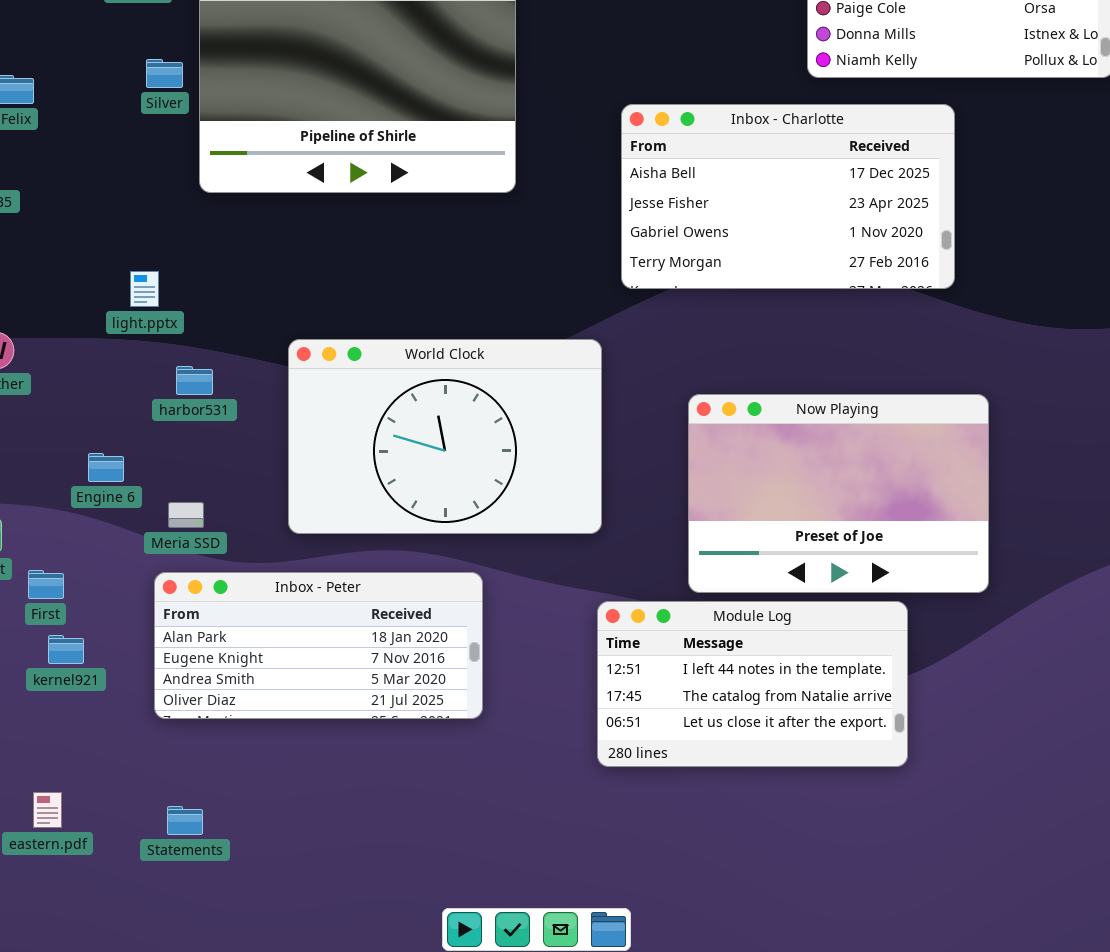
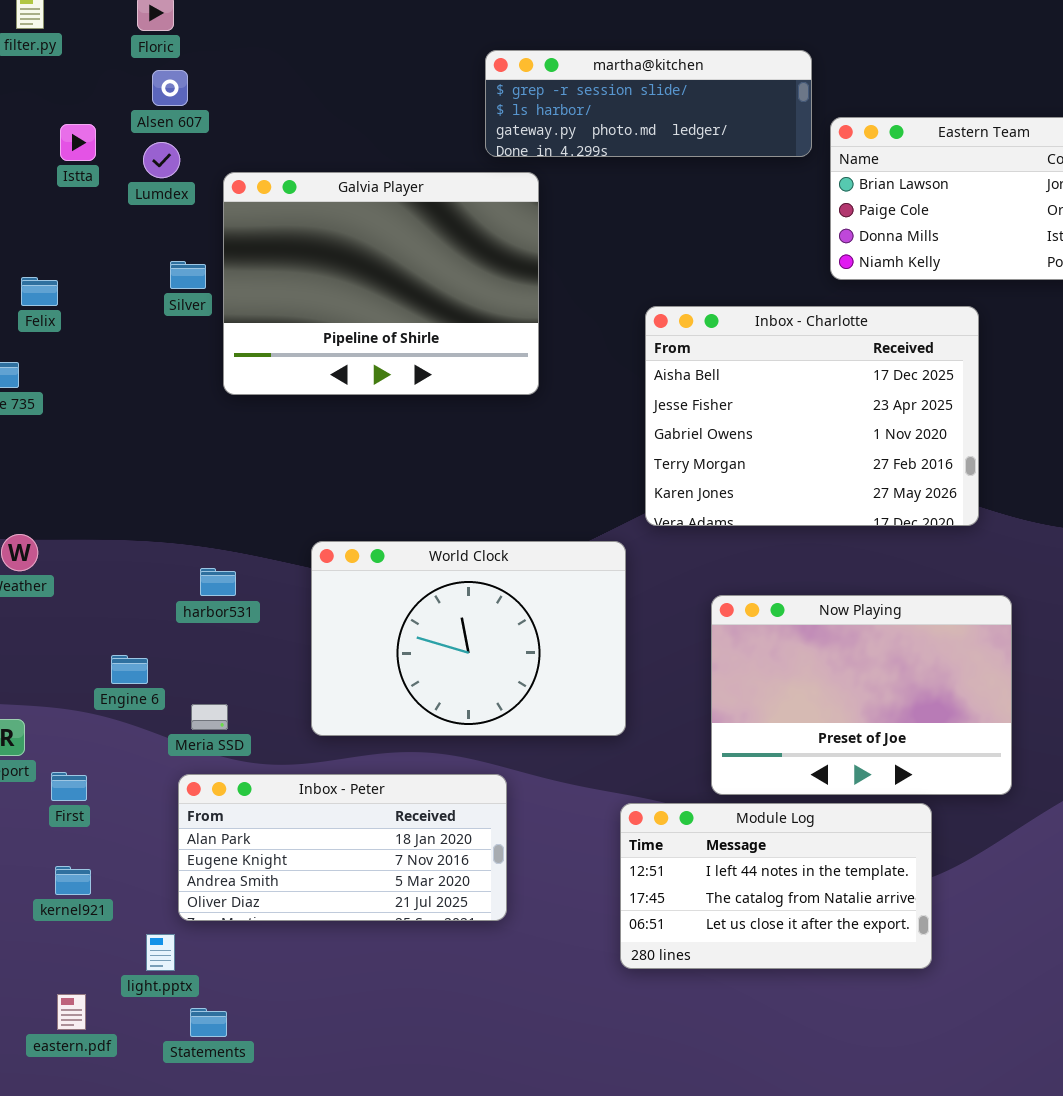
Inbox - Charlotte: [621,104,955,289] -> [645,306,979,526], resized
light.pptx: [130,271,159,307] -> [146,934,175,971], moved
kernel921: [48,635,84,664] -> [55,866,91,895], moved

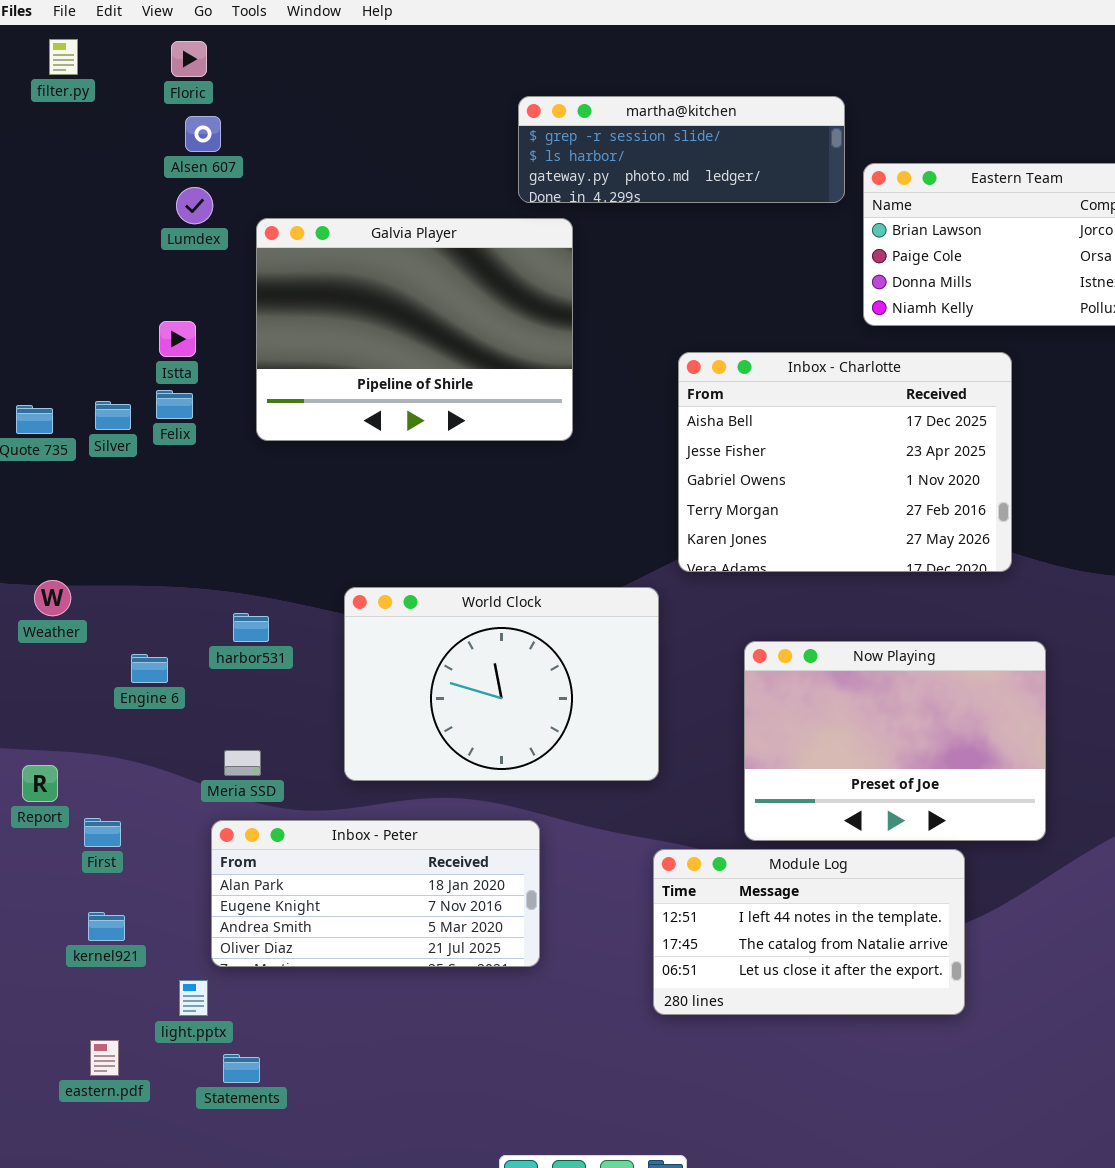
Istta: [60,124,96,161] -> [159,321,196,357], moved
Silver: [170,261,206,289] -> [95,401,131,430], moved
Felix: [21,277,58,306] -> [156,390,193,419], moved
Engine 6: [111,655,148,684] -> [131,654,168,683], moved

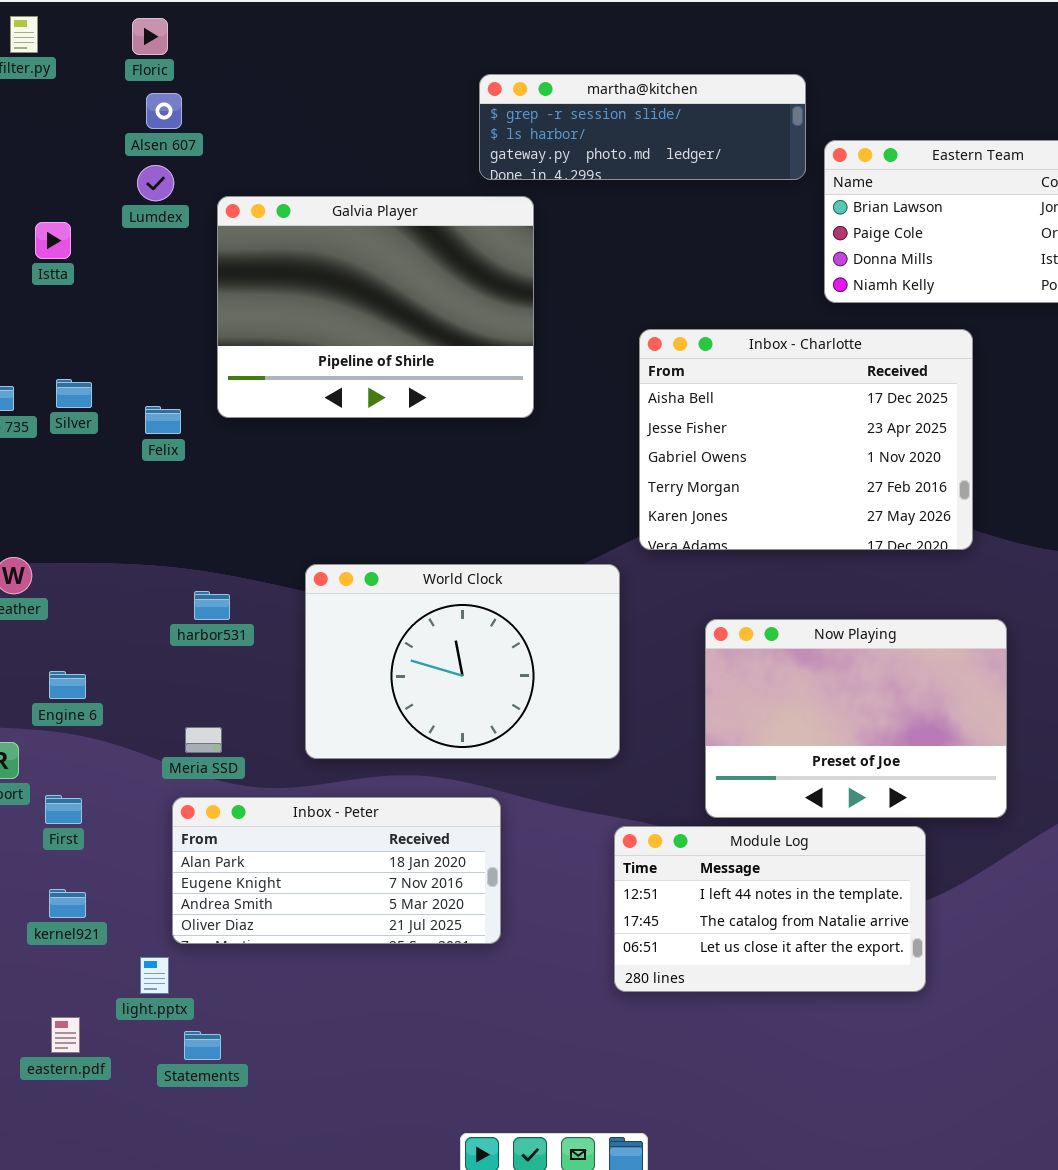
Istta: [159,321,196,357] -> [35,222,71,259], moved
Felix: [156,390,193,419] -> [145,406,181,434], moved
Engine 6: [131,654,168,683] -> [49,671,86,699], moved

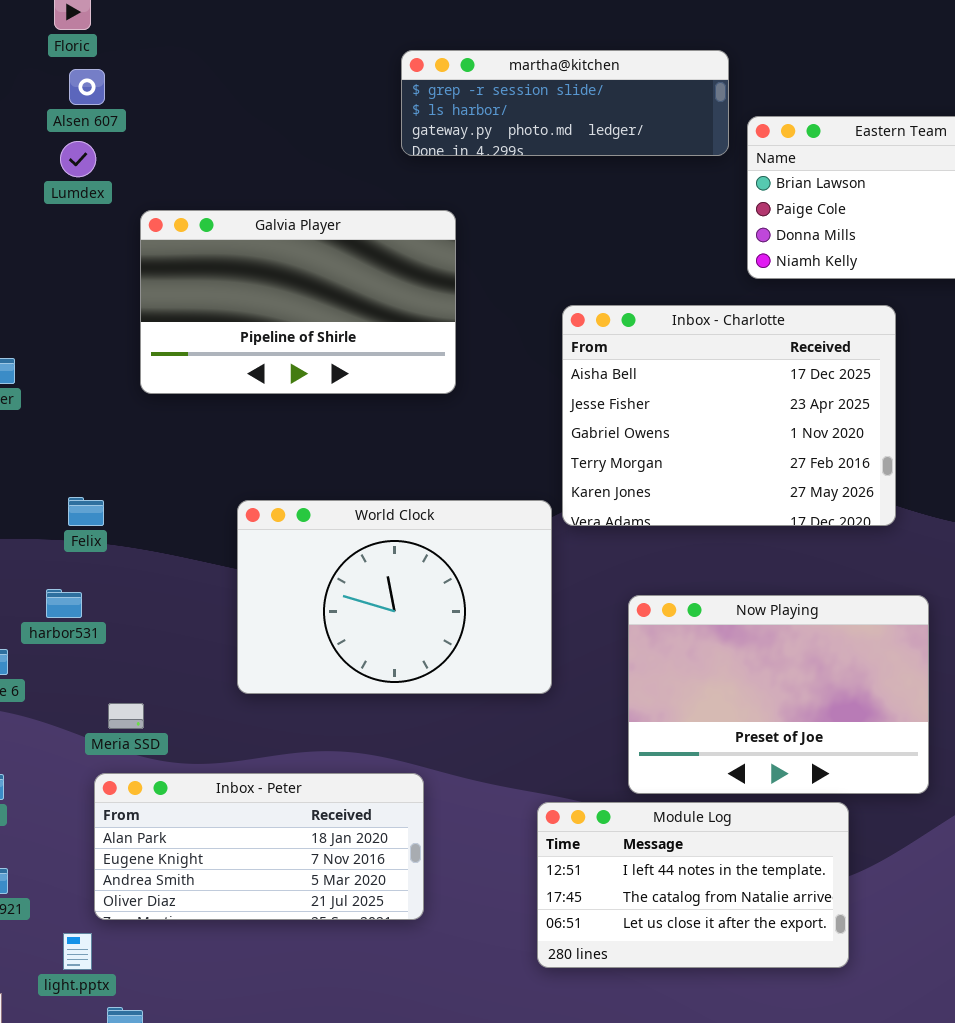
Galvia Player: [217,196,534,418] -> [140,210,456,394], resized
Felix: [145,406,181,434] -> [68,497,104,526], moved
World Clock: [305,564,620,759] -> [237,500,552,694], moved
harbor531: [194,591,230,620] -> [46,589,82,618], moved

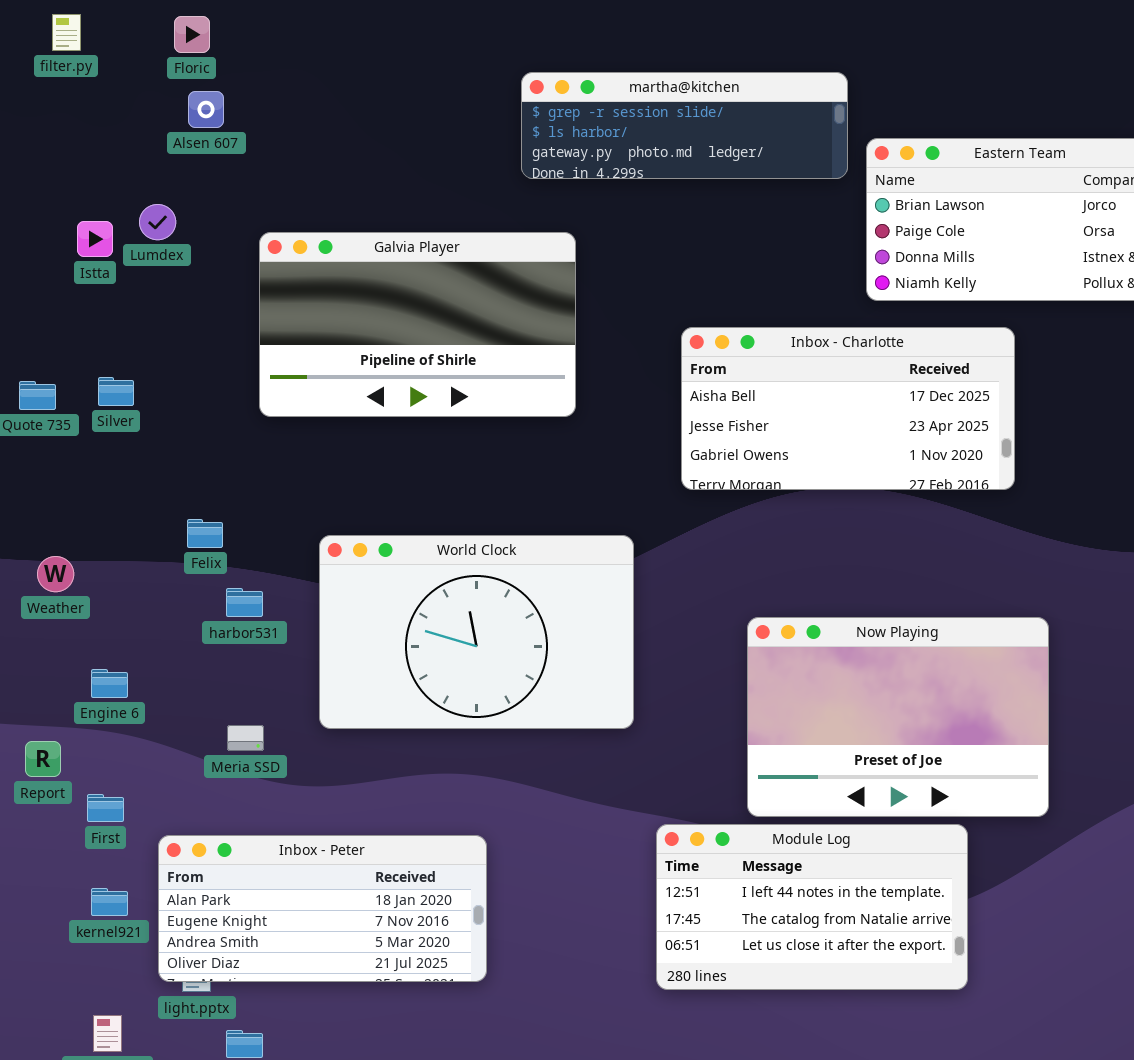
Lumdex: [60,141,96,177] -> [139,204,176,240], moved
Inbox - Charlotte: [562,305,896,526] -> [681,327,1015,490], resized
World Clock: [237,500,552,694] -> [319,535,634,729], moved
harbor531: [46,589,82,618] -> [226,588,263,617], moved
Inbox - Peter: [94,773,424,920] -> [158,835,487,982], moved

